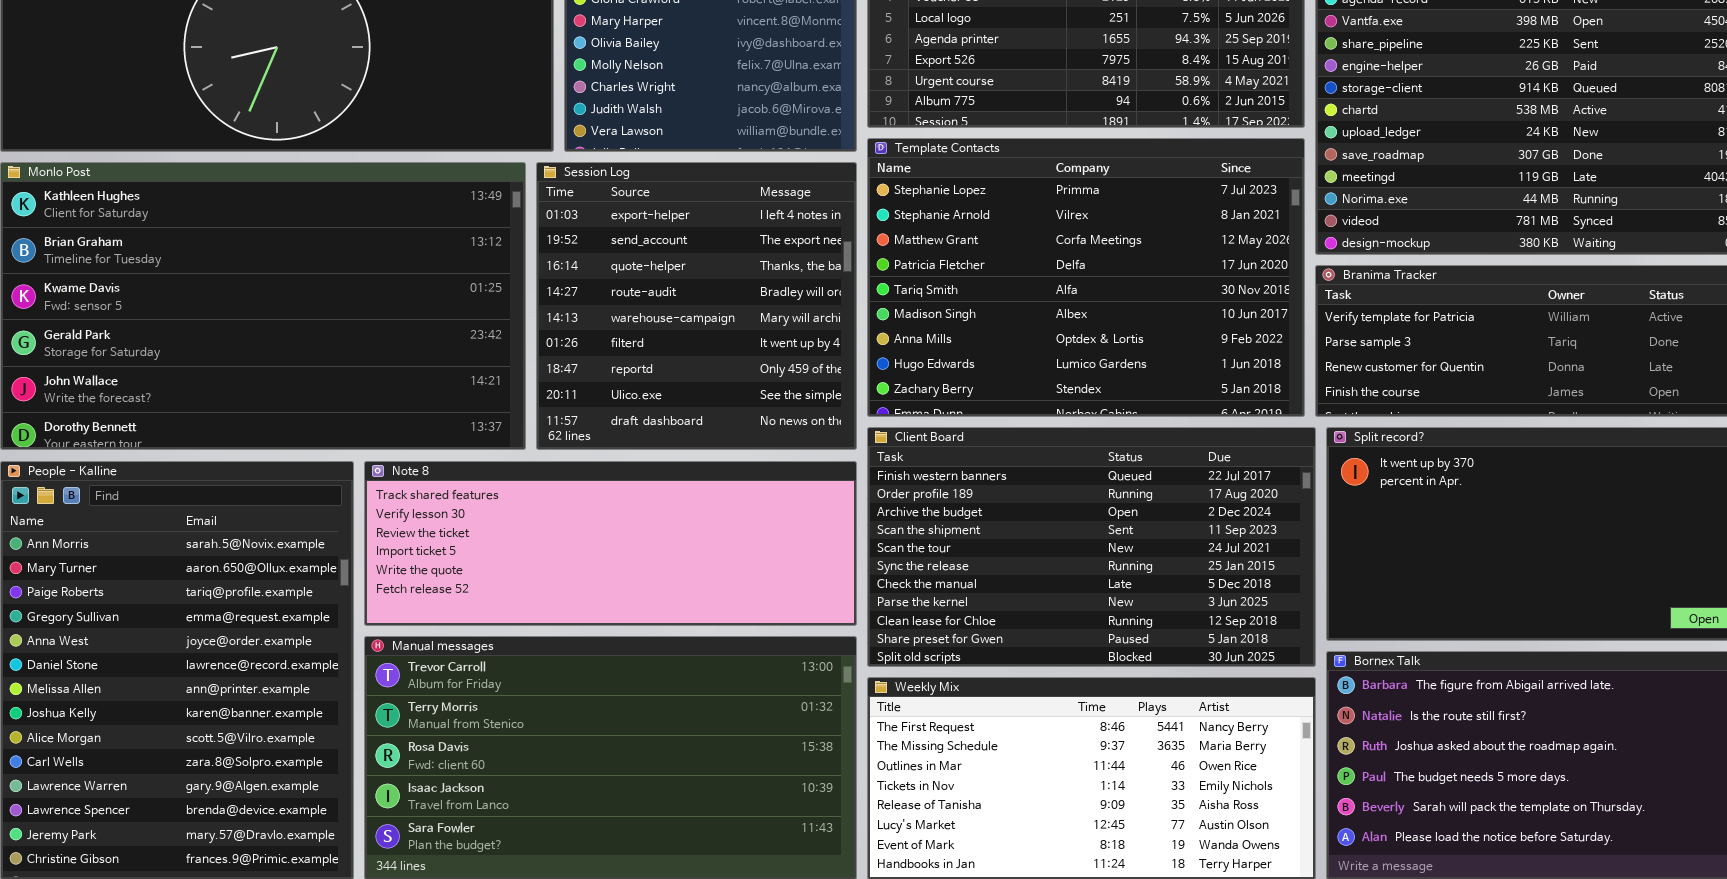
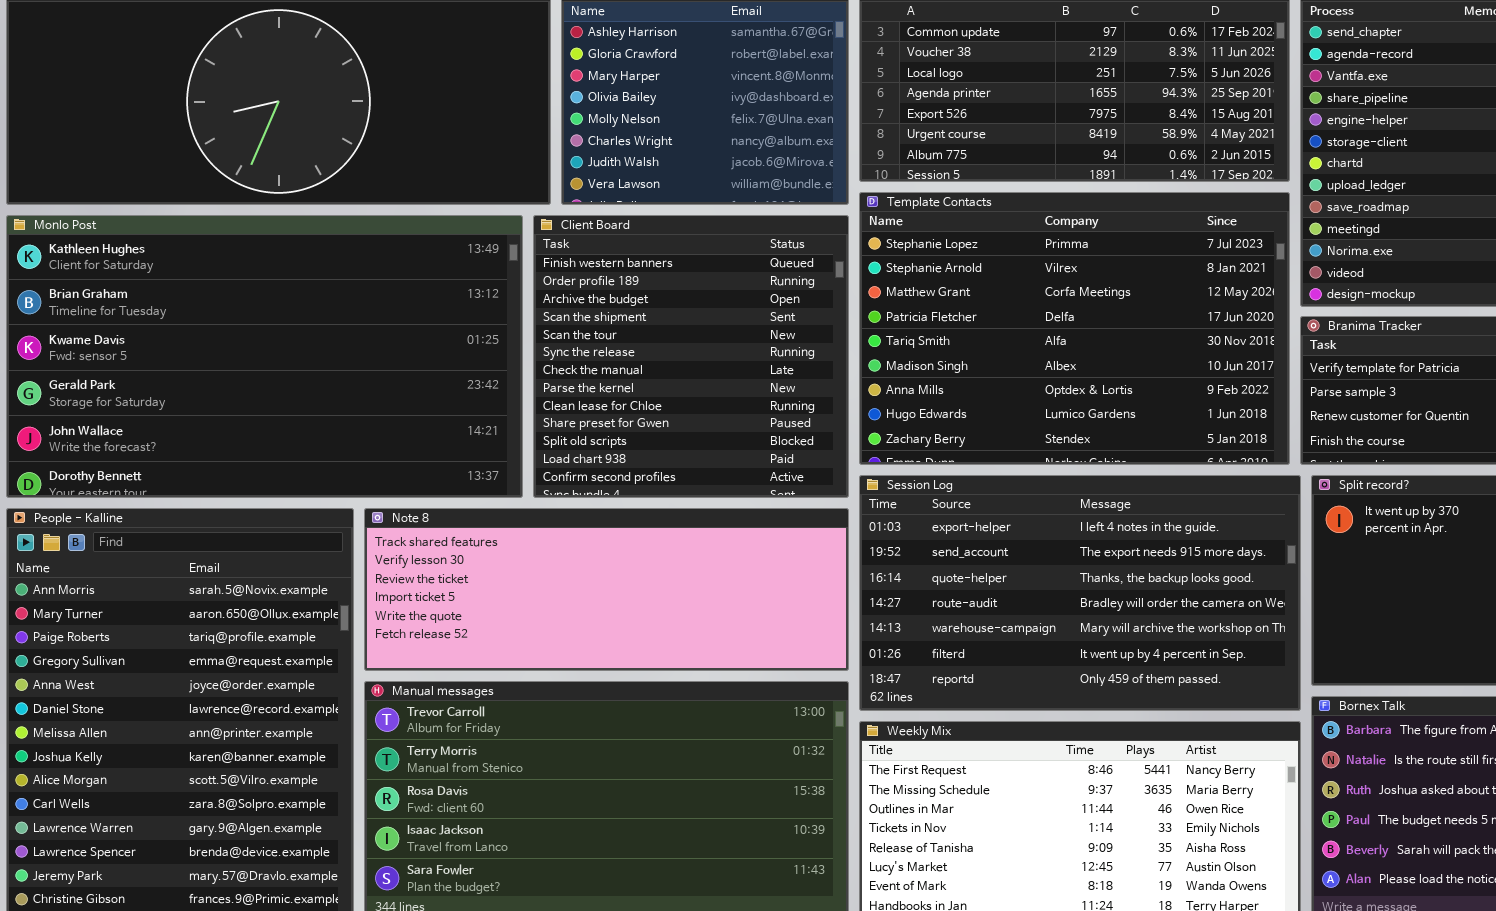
Session Log: [536,162,857,450] -> [859,475,1301,711], moved, resized
Client Board: [867,427,1316,667] -> [533,215,849,498], moved, resized

